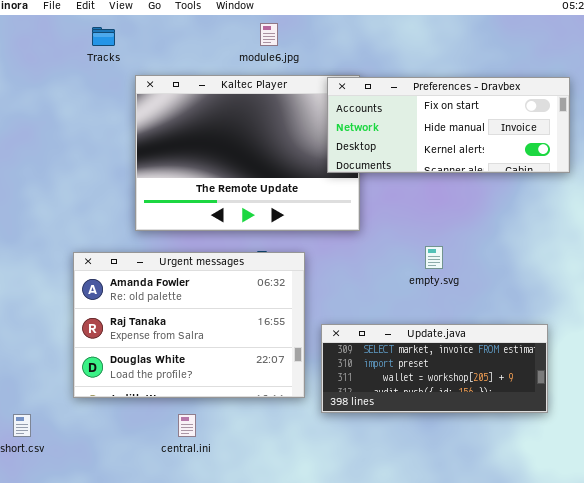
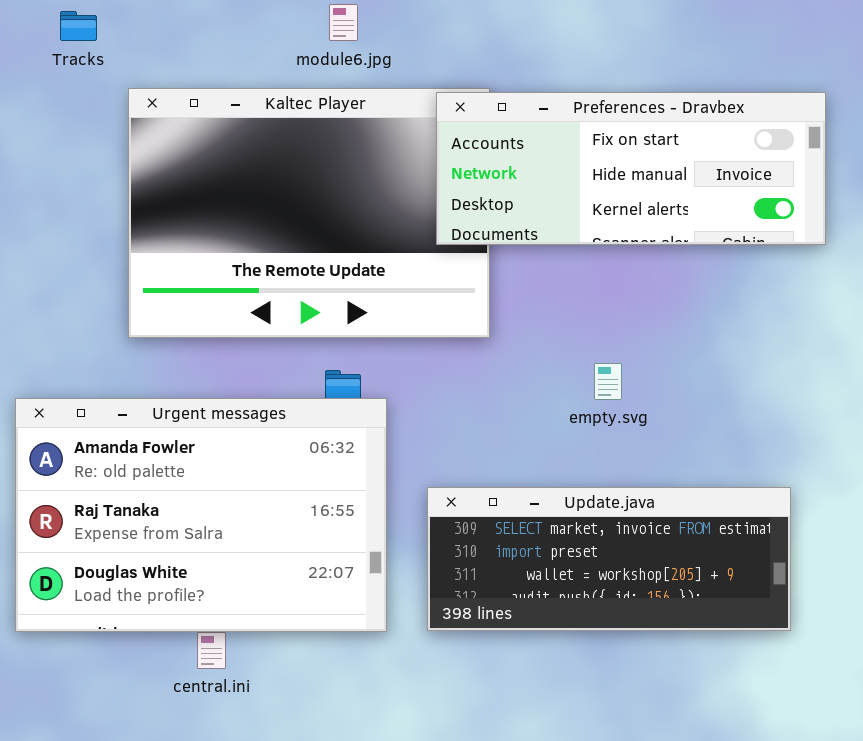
Urgent messages: [73,252,305,398] -> [15,398,387,632], moved

